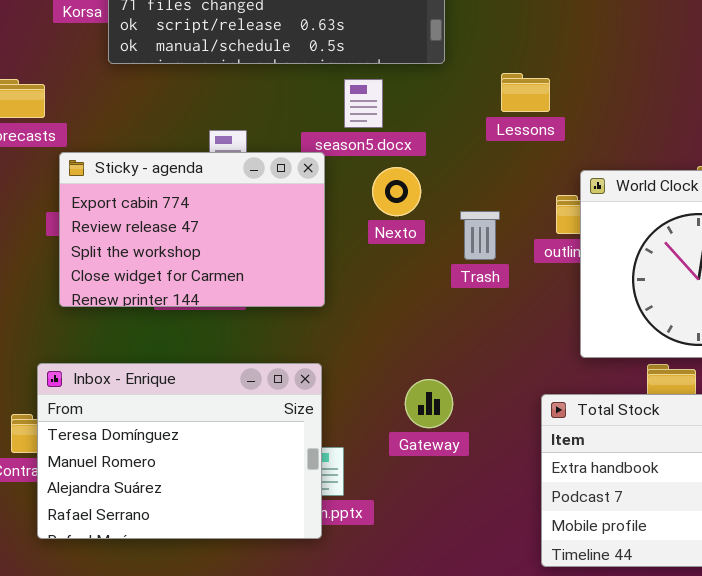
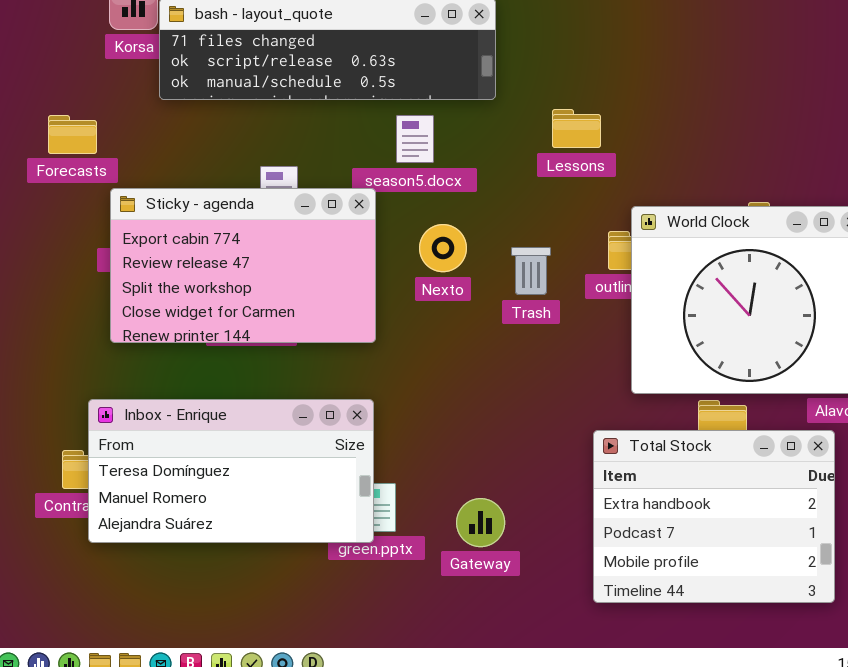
Nexto: [372,167,421,216] -> [419,224,467,272], moved
Inbox - Enrique: [37,363,322,539] -> [88,399,374,543], resized
Gateway: [405,379,453,428] -> [456,498,505,547], moved

